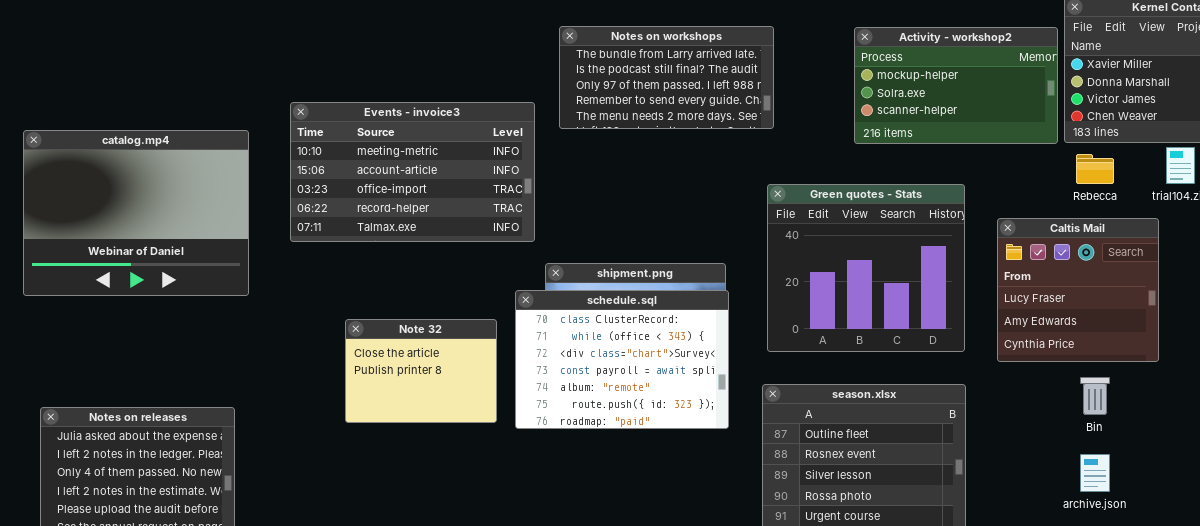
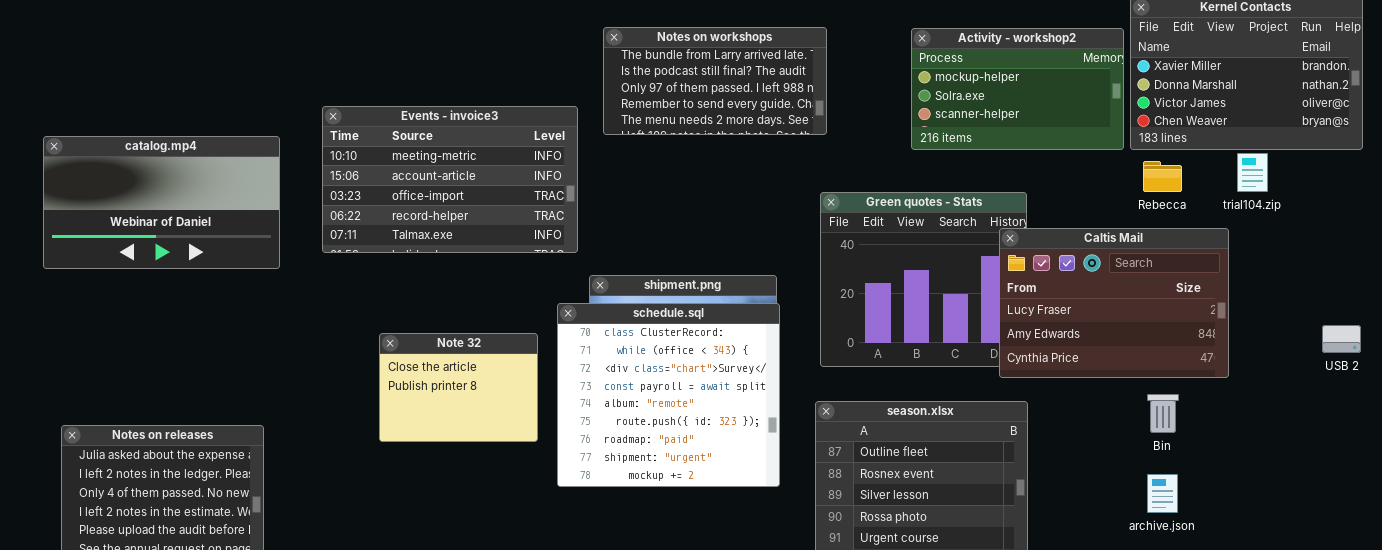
catalog.mp4: [23,130,249,296] -> [43,136,280,269], resized
Caltis Mail: [997,218,1159,362] -> [999,228,1229,378], resized
schedule.sql: [515,290,729,429] -> [557,303,780,487], resized

